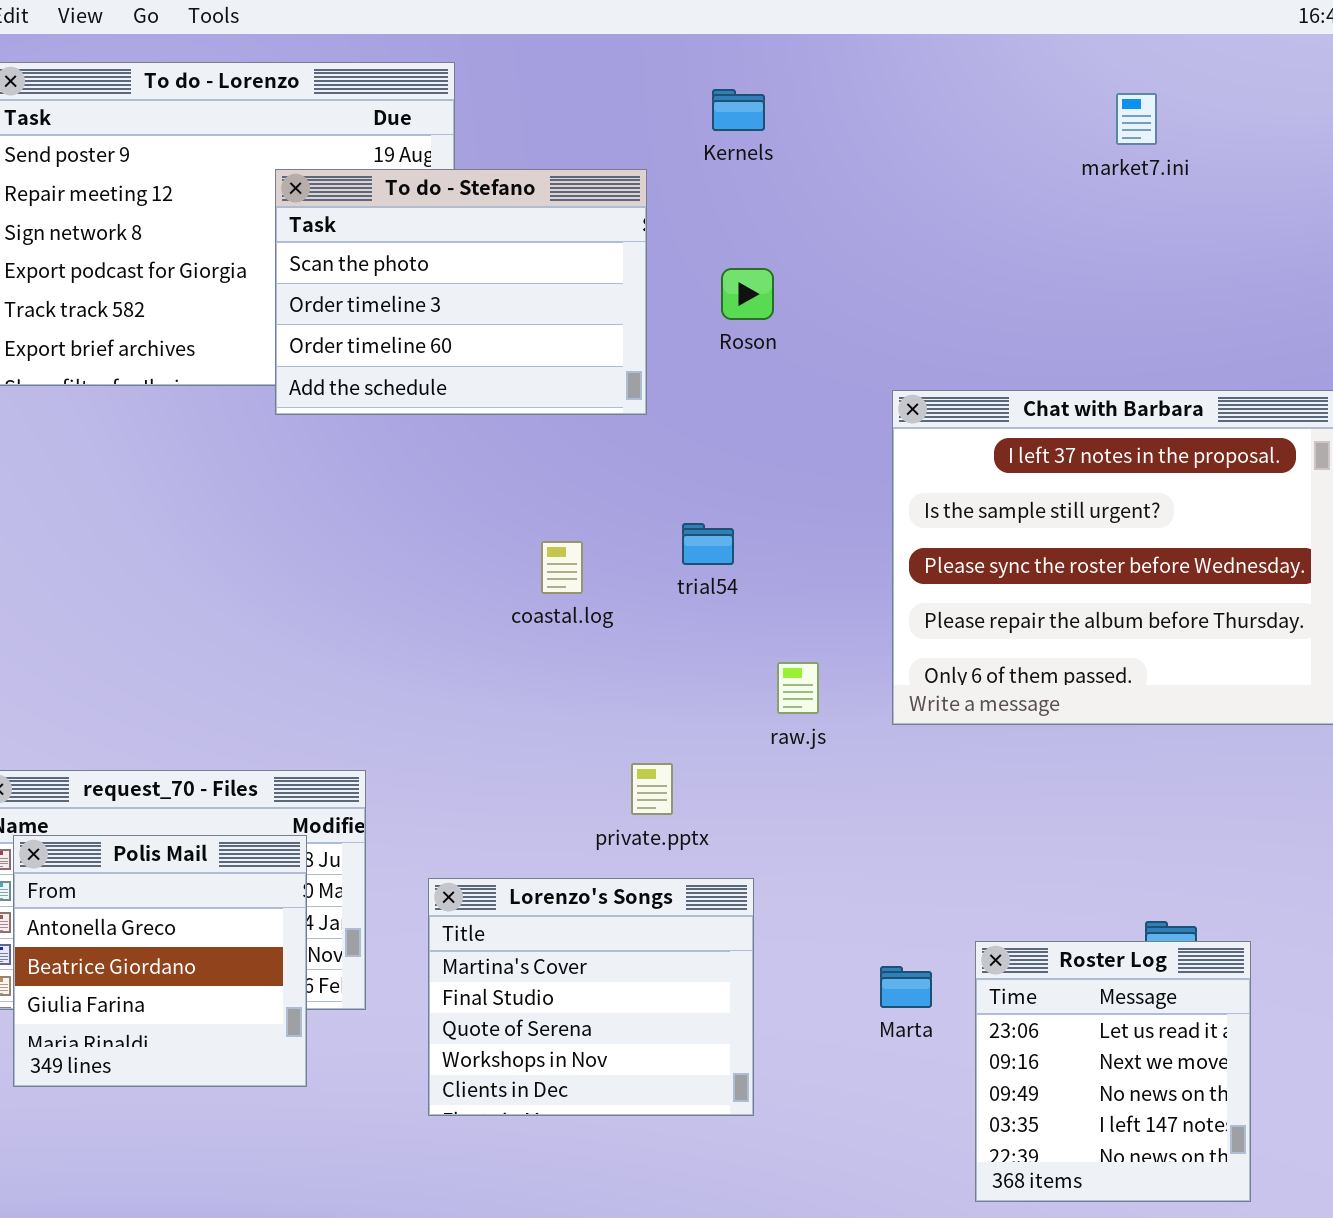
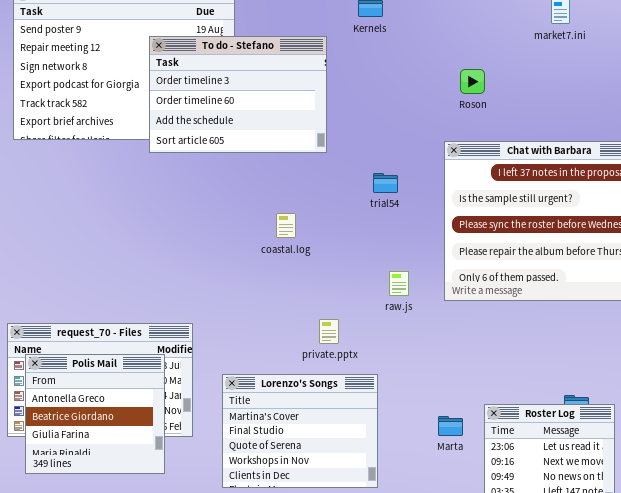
To do - Stefano: [275,169,647,415] -> [149,36,327,153], scrolled down 1 row
Roson: [721,268,774,320] -> [460,69,485,94], moved
trial54: [682,523,734,565] -> [373,173,398,193], moved

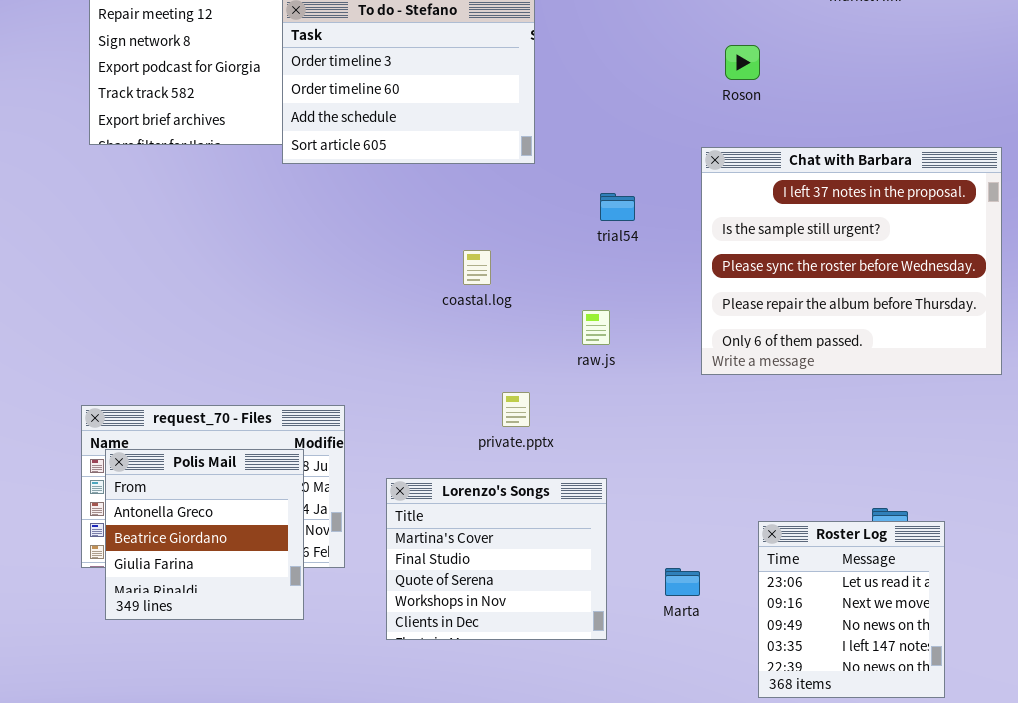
raw.js: [389,271,409,296] -> [582,310,610,345], moved
private.pptx: [319,319,339,344] -> [502,392,530,427], moved
Marta: [438,416,463,436] -> [665,568,700,596], moved

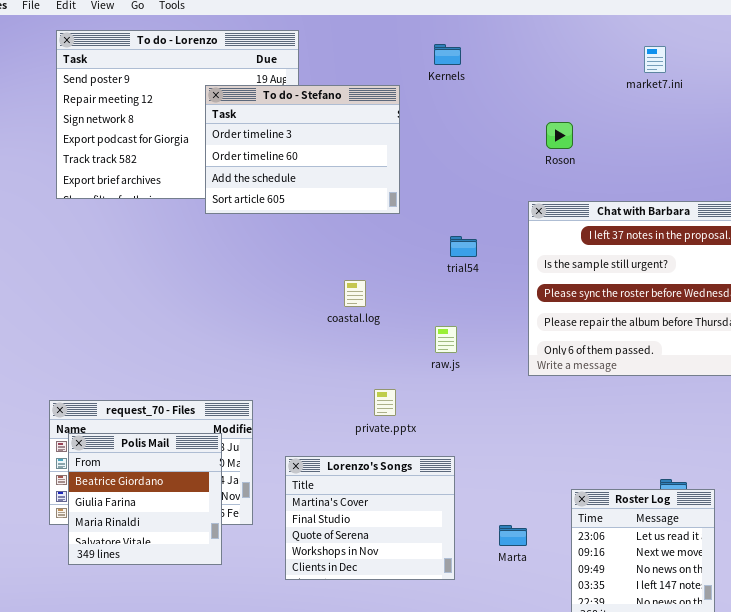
Polis Mail: [105,449,304,620] -> [68,433,222,565], scrolled down 1 row

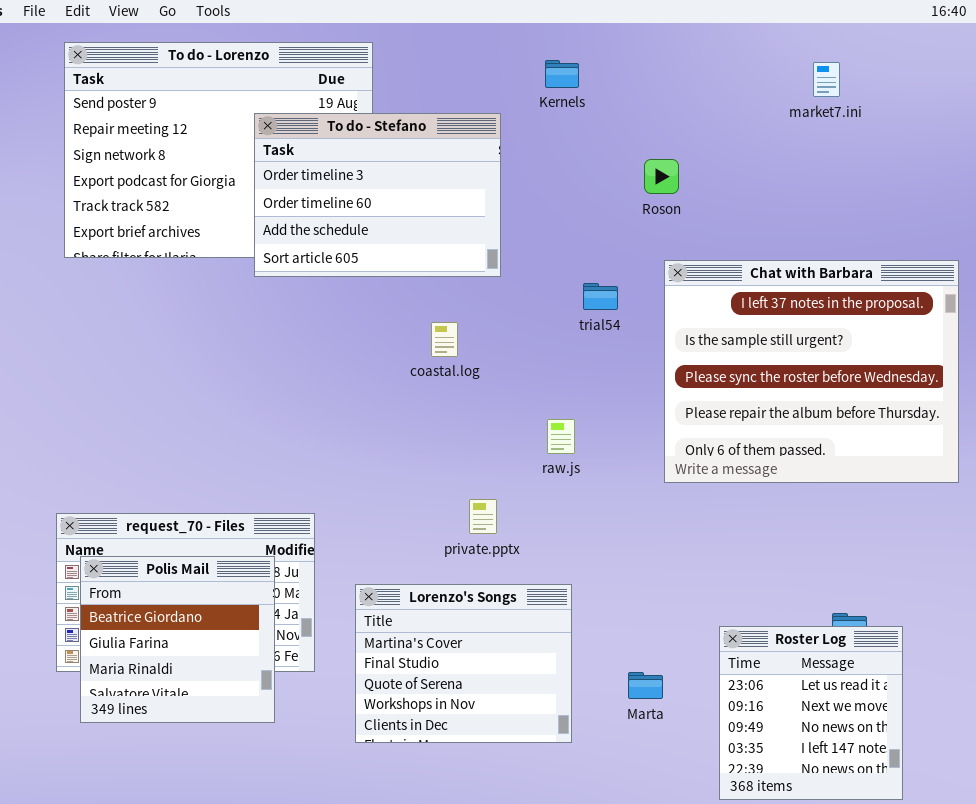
Roson: [546,122,573,149] -> [644,159,679,194], moved
trial54: [450,236,477,257] -> [583,283,618,310], moved
coastal.log: [344,280,366,307] -> [431,322,458,357], moved

